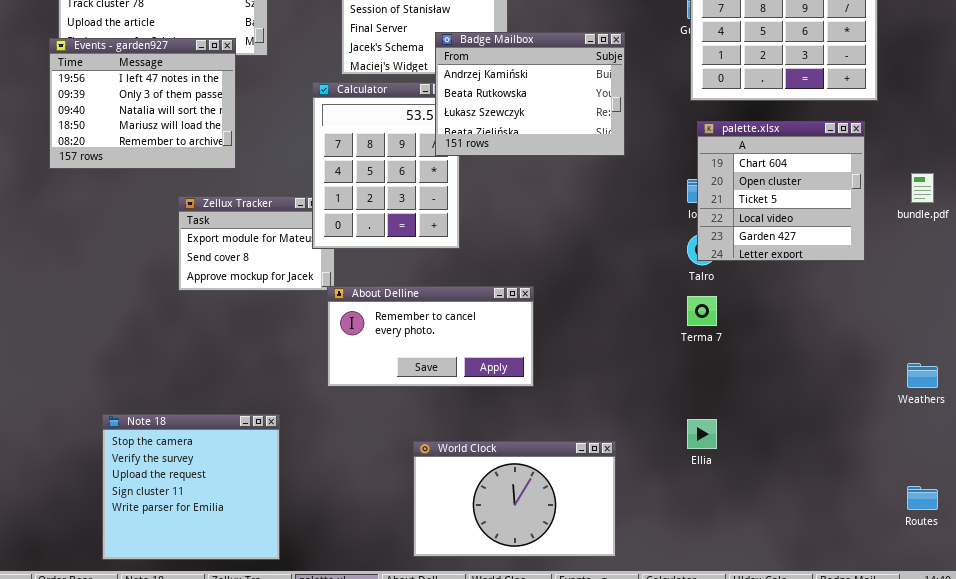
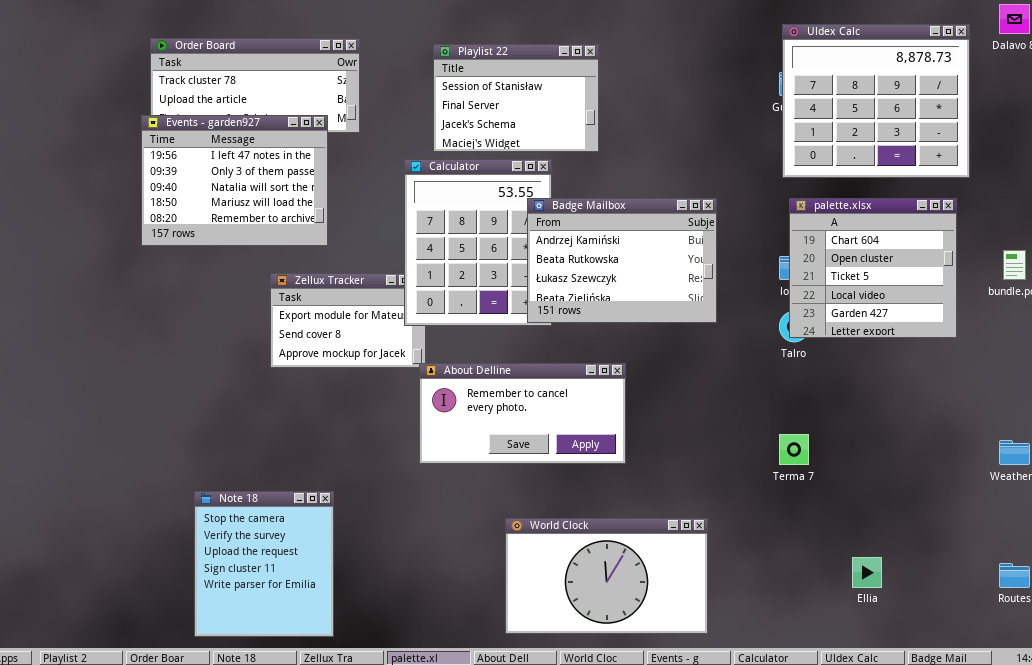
Badge Mailbox: [435,32,625,156] -> [527,198,717,323], moved
Terma 7: [687,296,717,326] -> [779,434,809,465], moved
Note 18: [102,414,280,560] -> [194,491,334,637], resized
Ellia: [687,419,717,449] -> [852,557,882,588], moved

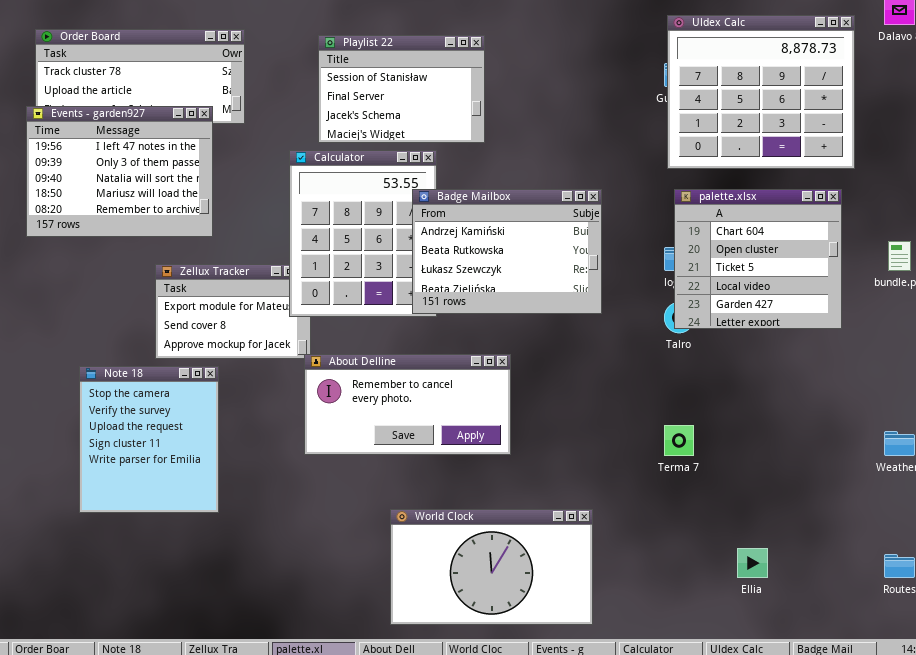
Note 18: [194,491,334,637] -> [79,366,219,513], moved

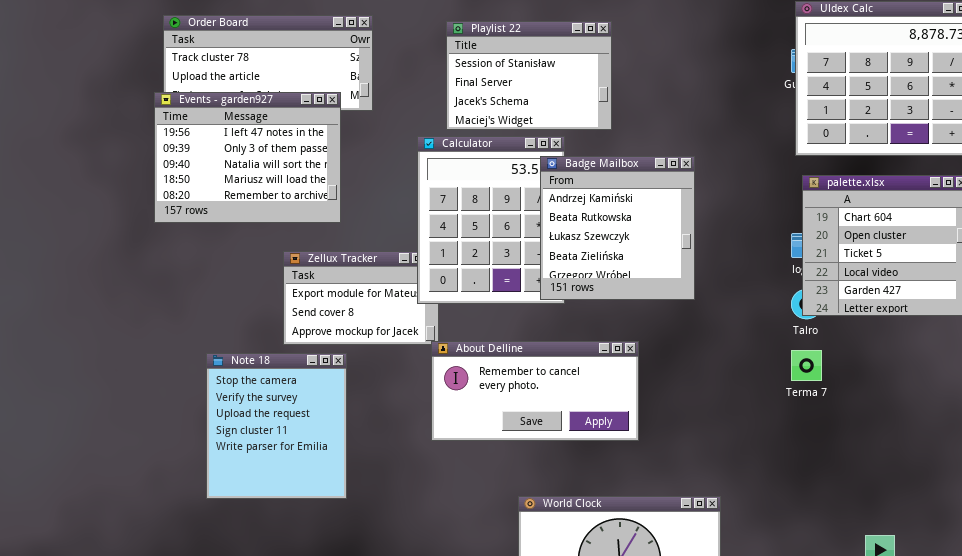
Badge Mailbox: [412,189,602,314] -> [540,156,695,300], resized
Terma 7: [664,425,694,456] -> [791,350,822,381], moved

